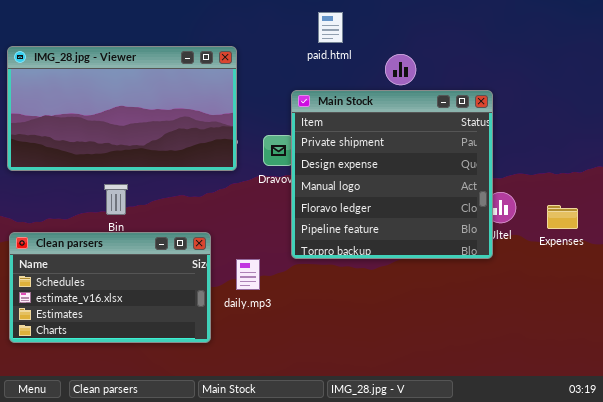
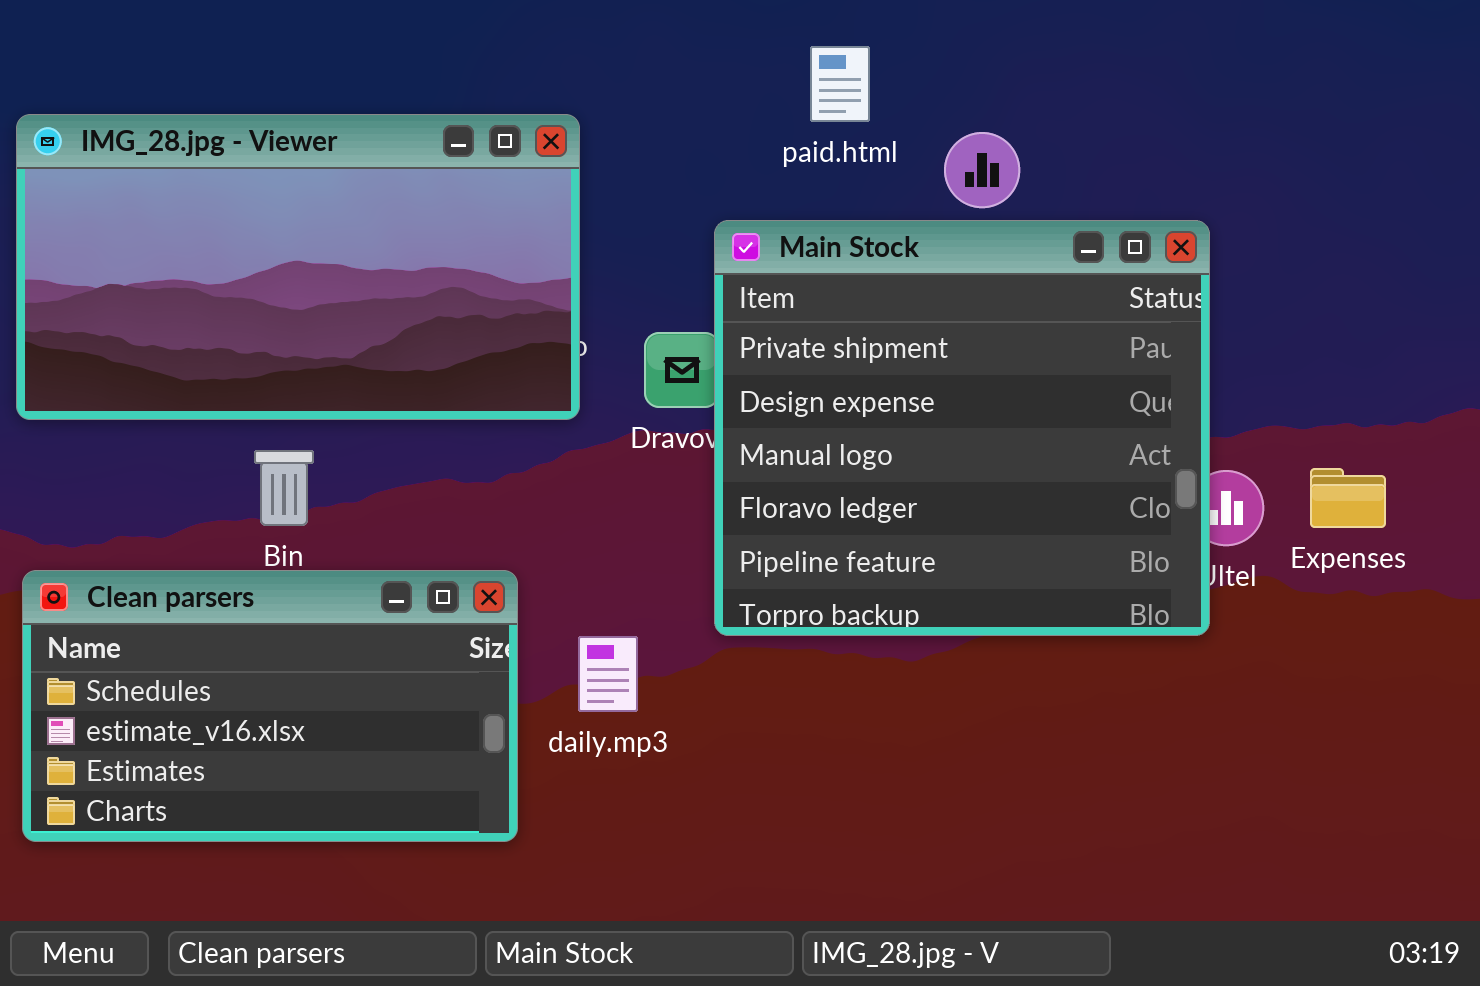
paid.html: [318,12,343,43] -> [810,46,870,122], moved
Expenses: [547,205,578,229] -> [1310,468,1386,528], moved

